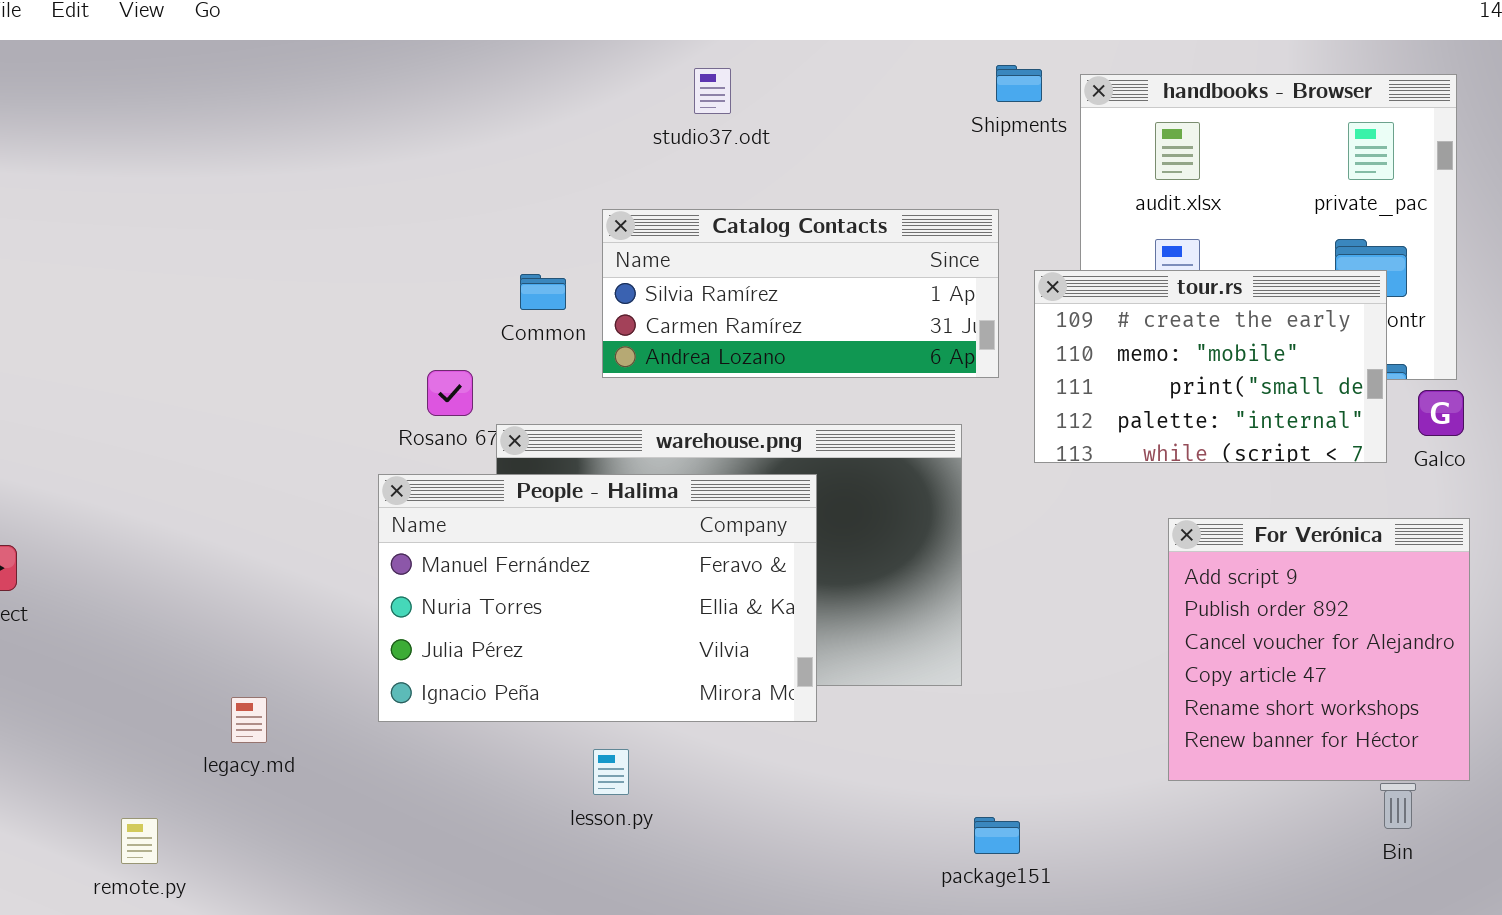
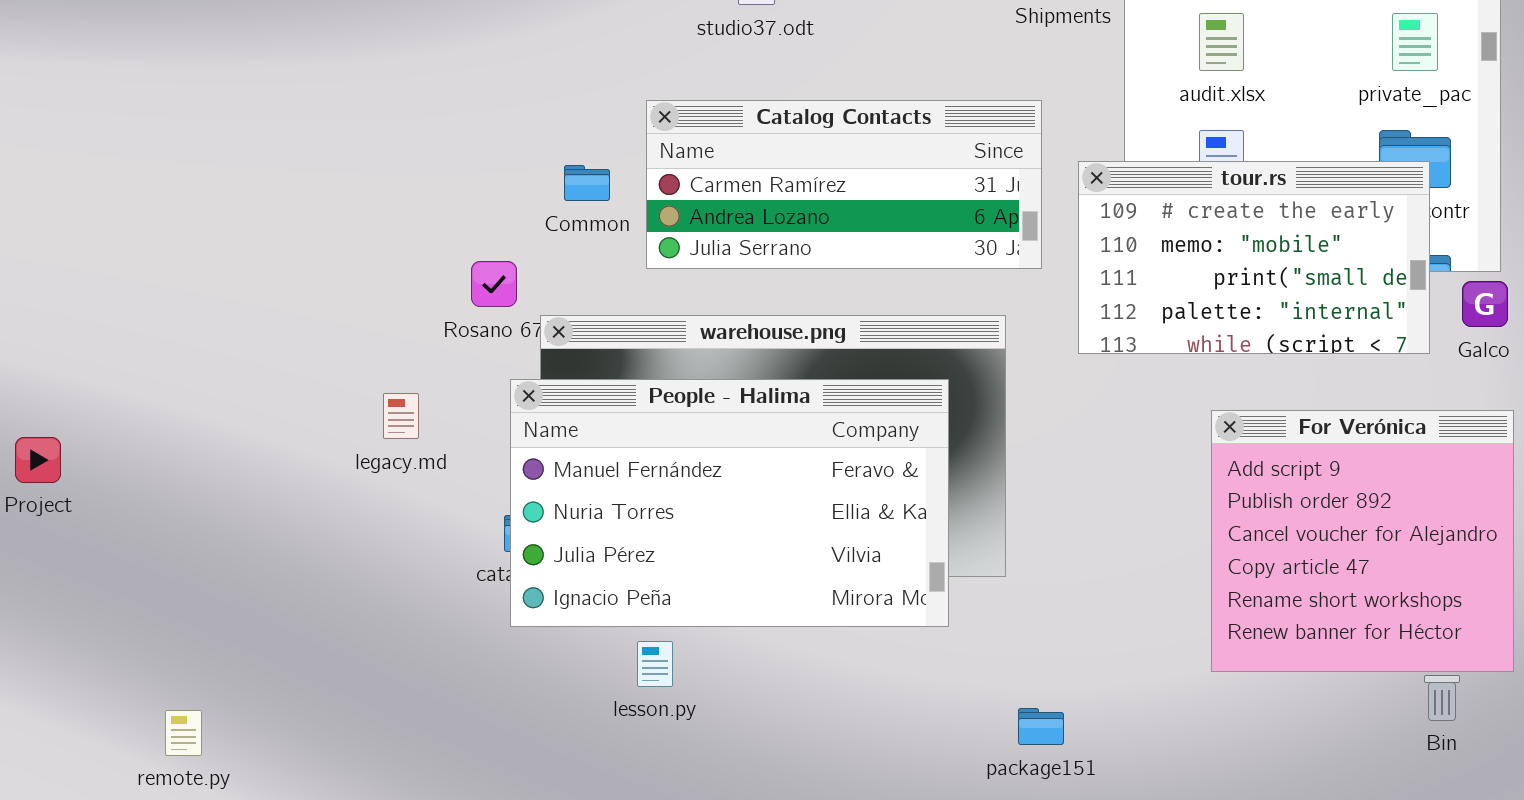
Catalog Contacts: [602,209,999,378] -> [646,100,1042,269], scrolled down 1 row
People - Halima: [378,474,817,722] -> [510,379,949,627], moved
legacy.md: [231,697,267,743] -> [383,393,419,439], moved

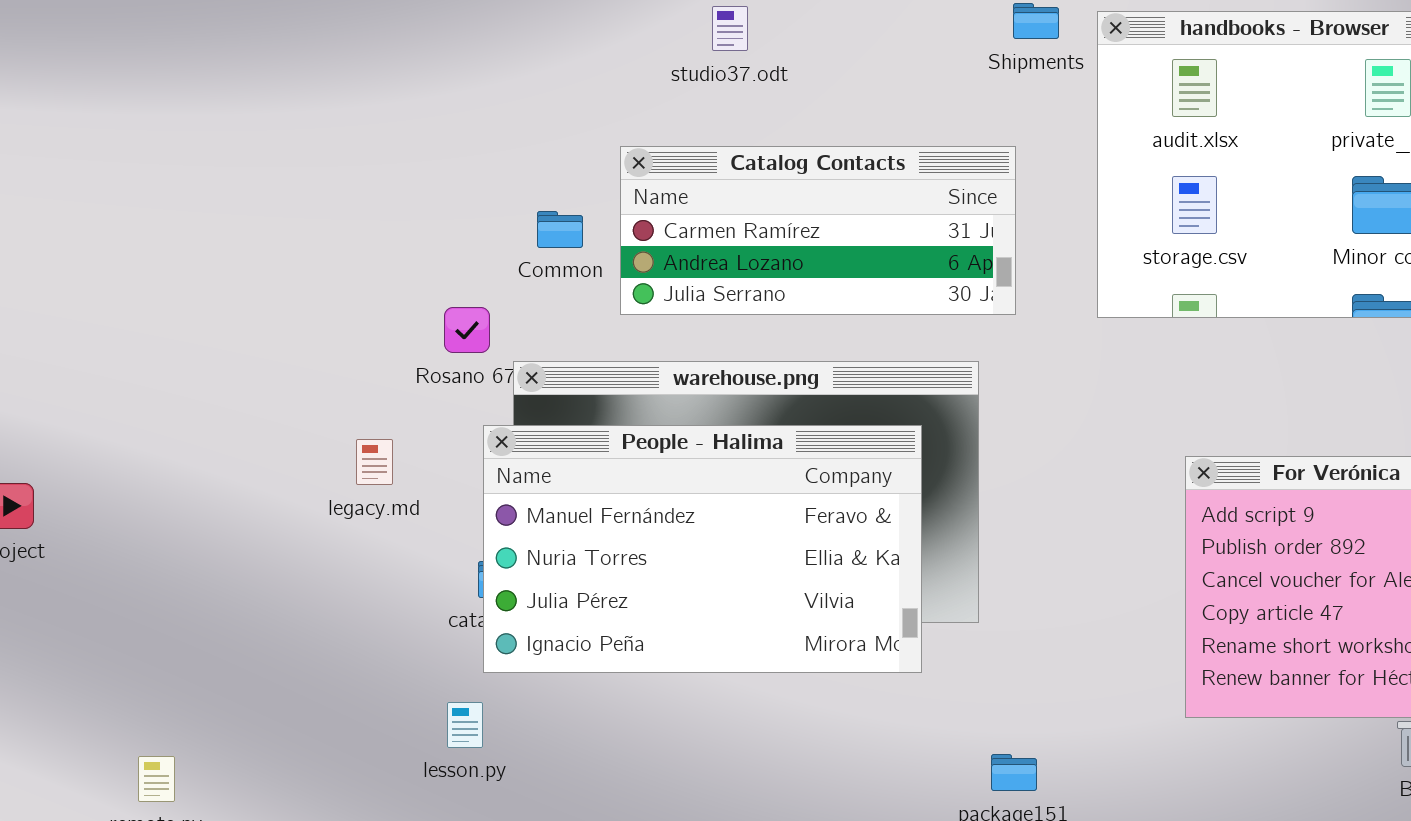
tour.rs: [1078,161,1430,354] -> none, closed
lesson.py: [637,641,673,687] -> [447,702,483,748], moved

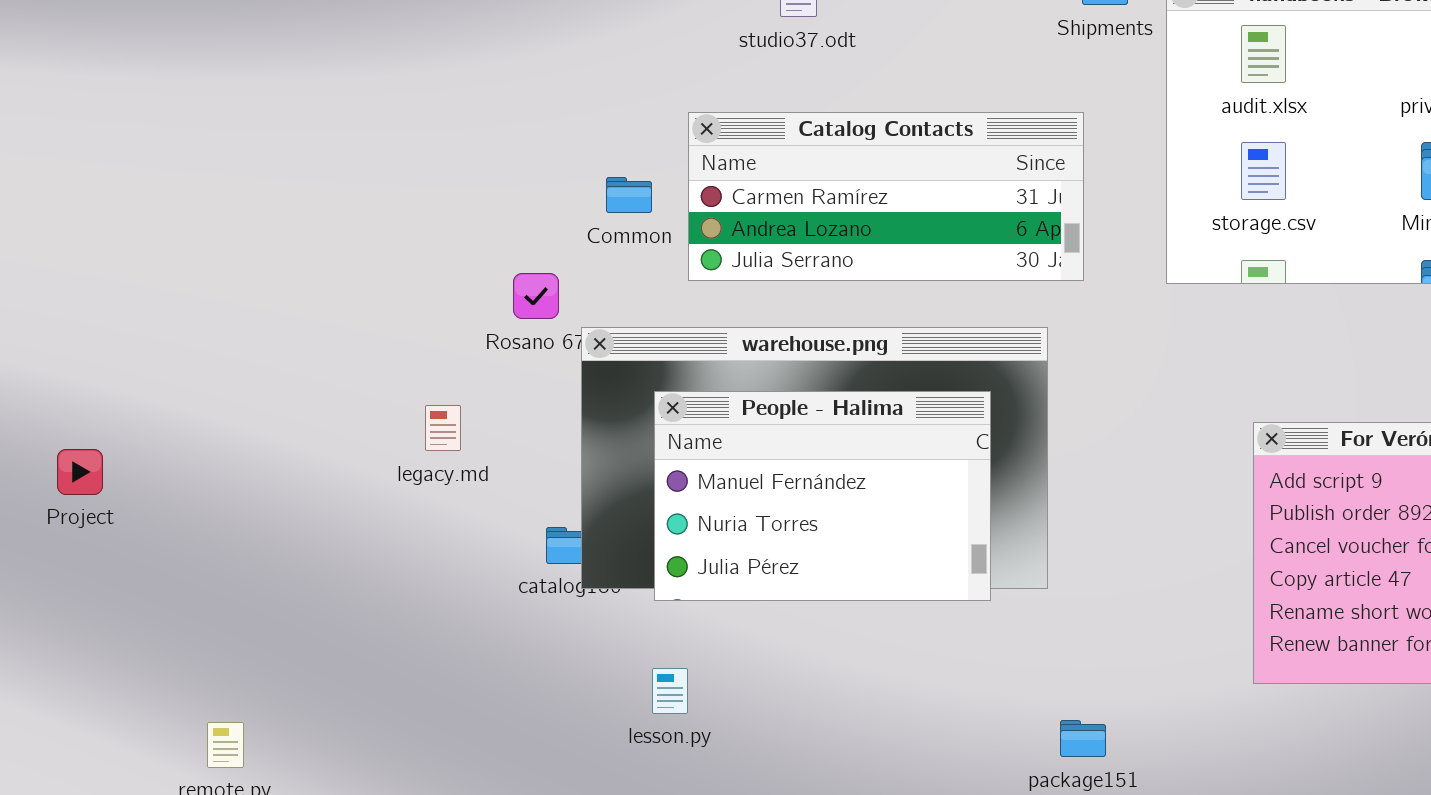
People - Halima: [483,425,922,673] -> [654,391,991,601], resized
lesson.py: [447,702,483,748] -> [652,668,688,714], moved

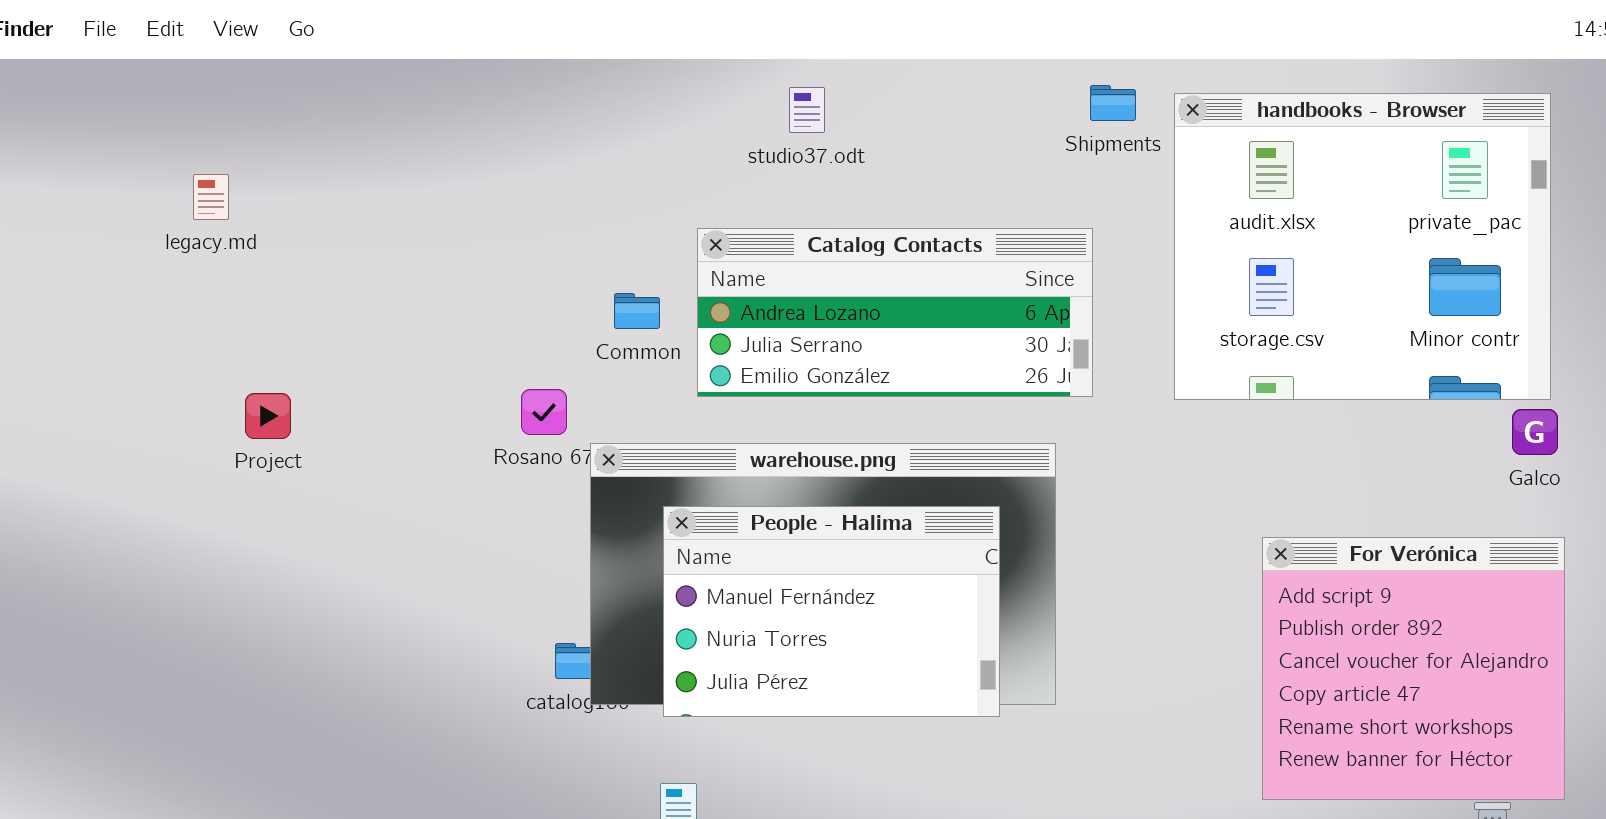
Catalog Contacts: [688,112,1084,281] -> [697,228,1093,397], scrolled down 1 row
legacy.md: [425,405,461,451] -> [193,174,229,220], moved
Project: [57,449,103,495] -> [245,393,291,439], moved

